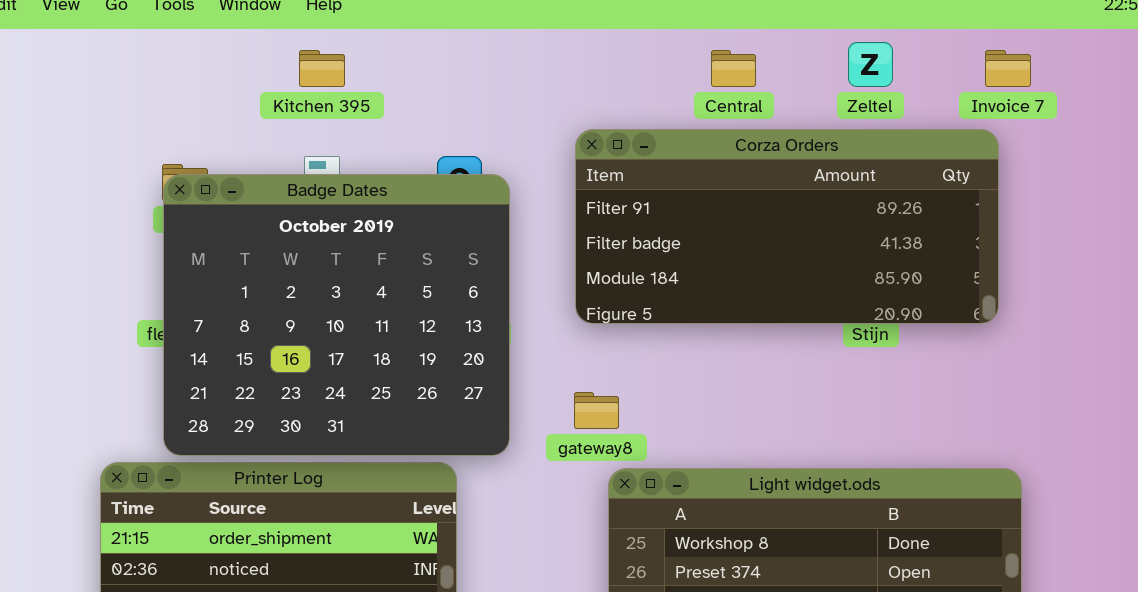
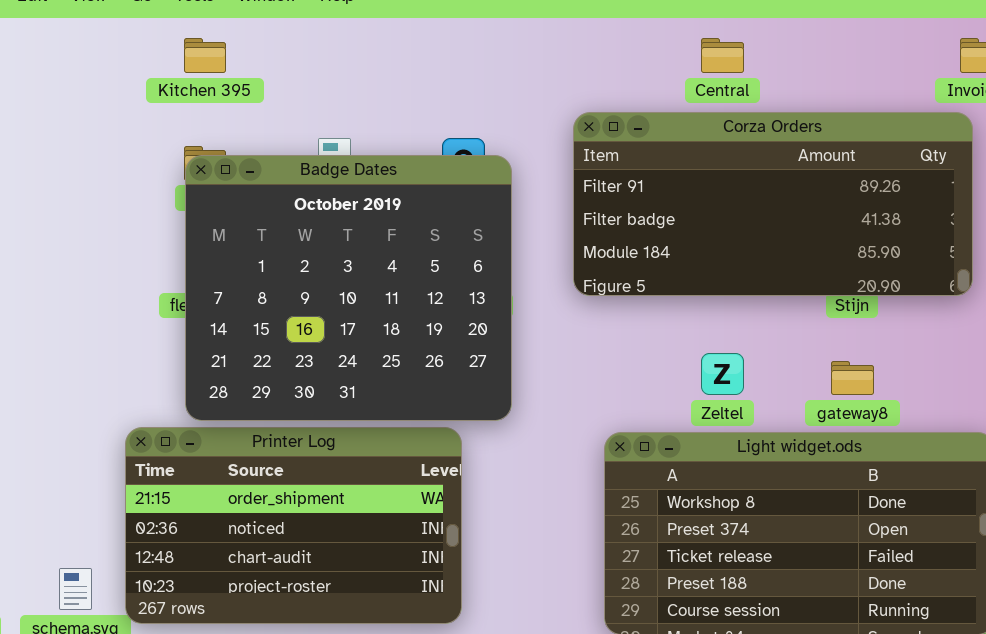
Zeltel: [848,42,893,87] -> [701,353,744,395], moved
Kitchen 395: [299,50,345,87] -> [184,38,226,73], moved
gateway8: [574,392,619,429] -> [831,361,874,395], moved

